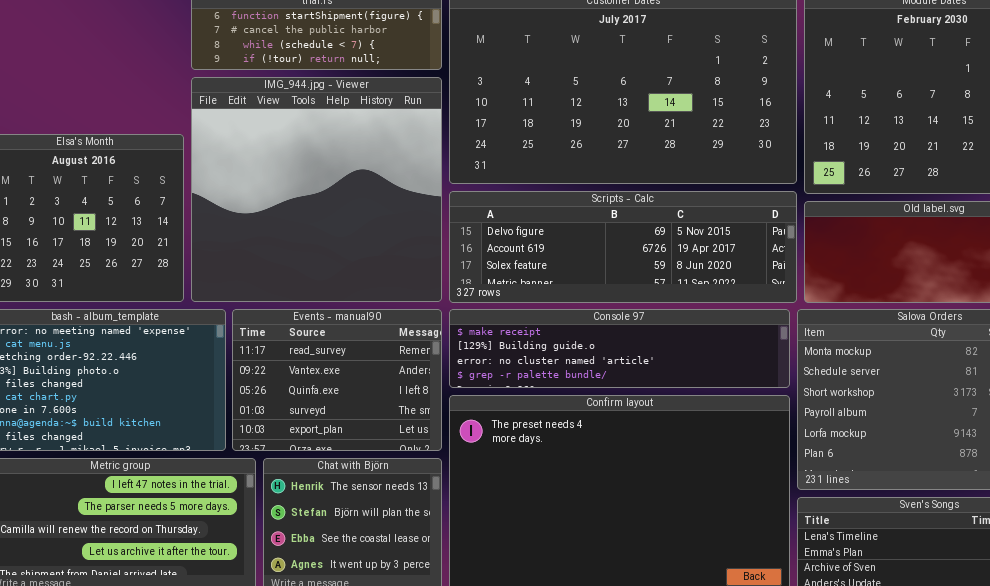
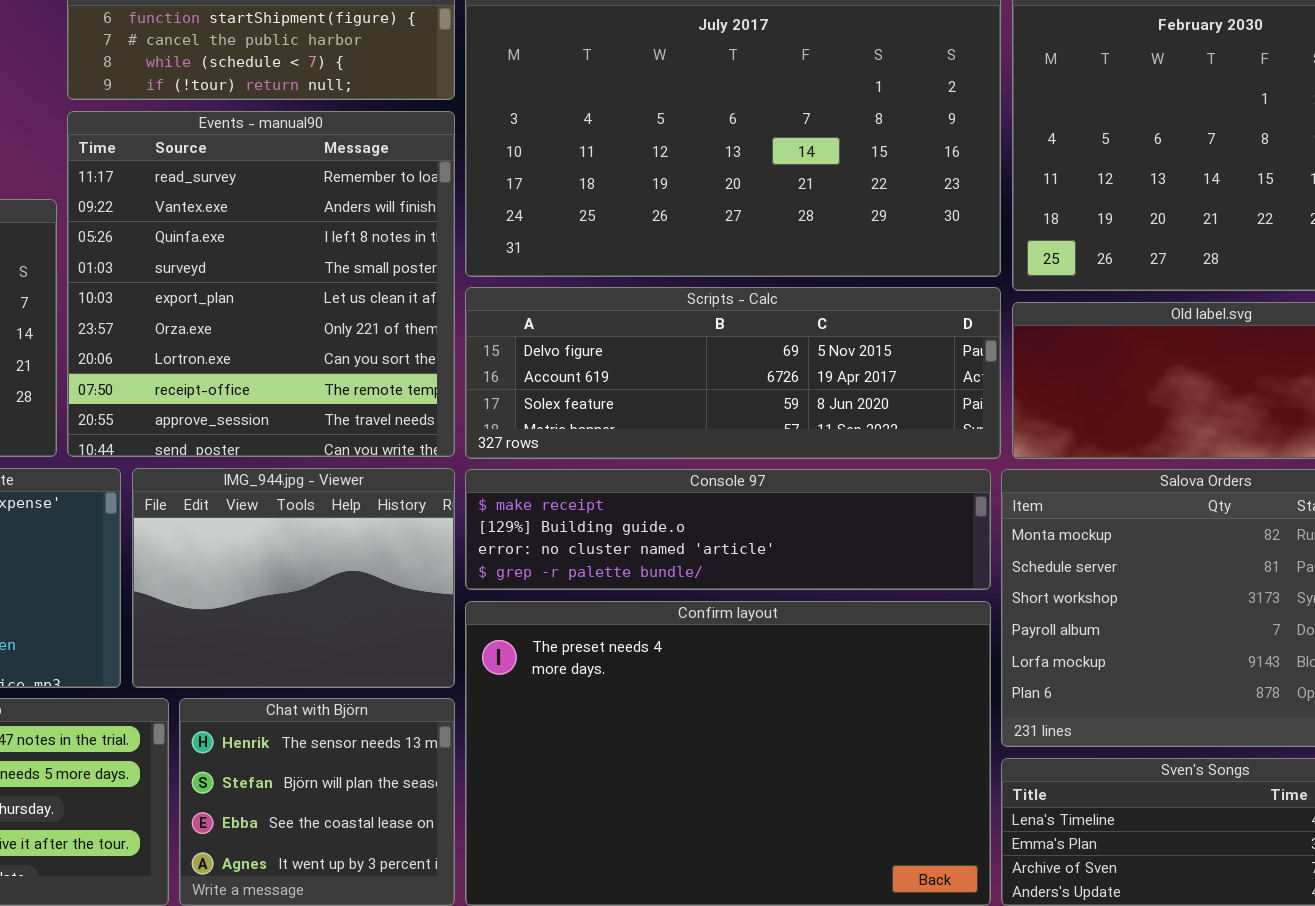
IMG_944.jpg - Viewer: [191,77,442,302] -> [132,468,455,688], moved, resized
Events - manual90: [232,309,442,451] -> [67,111,455,457], moved, resized

